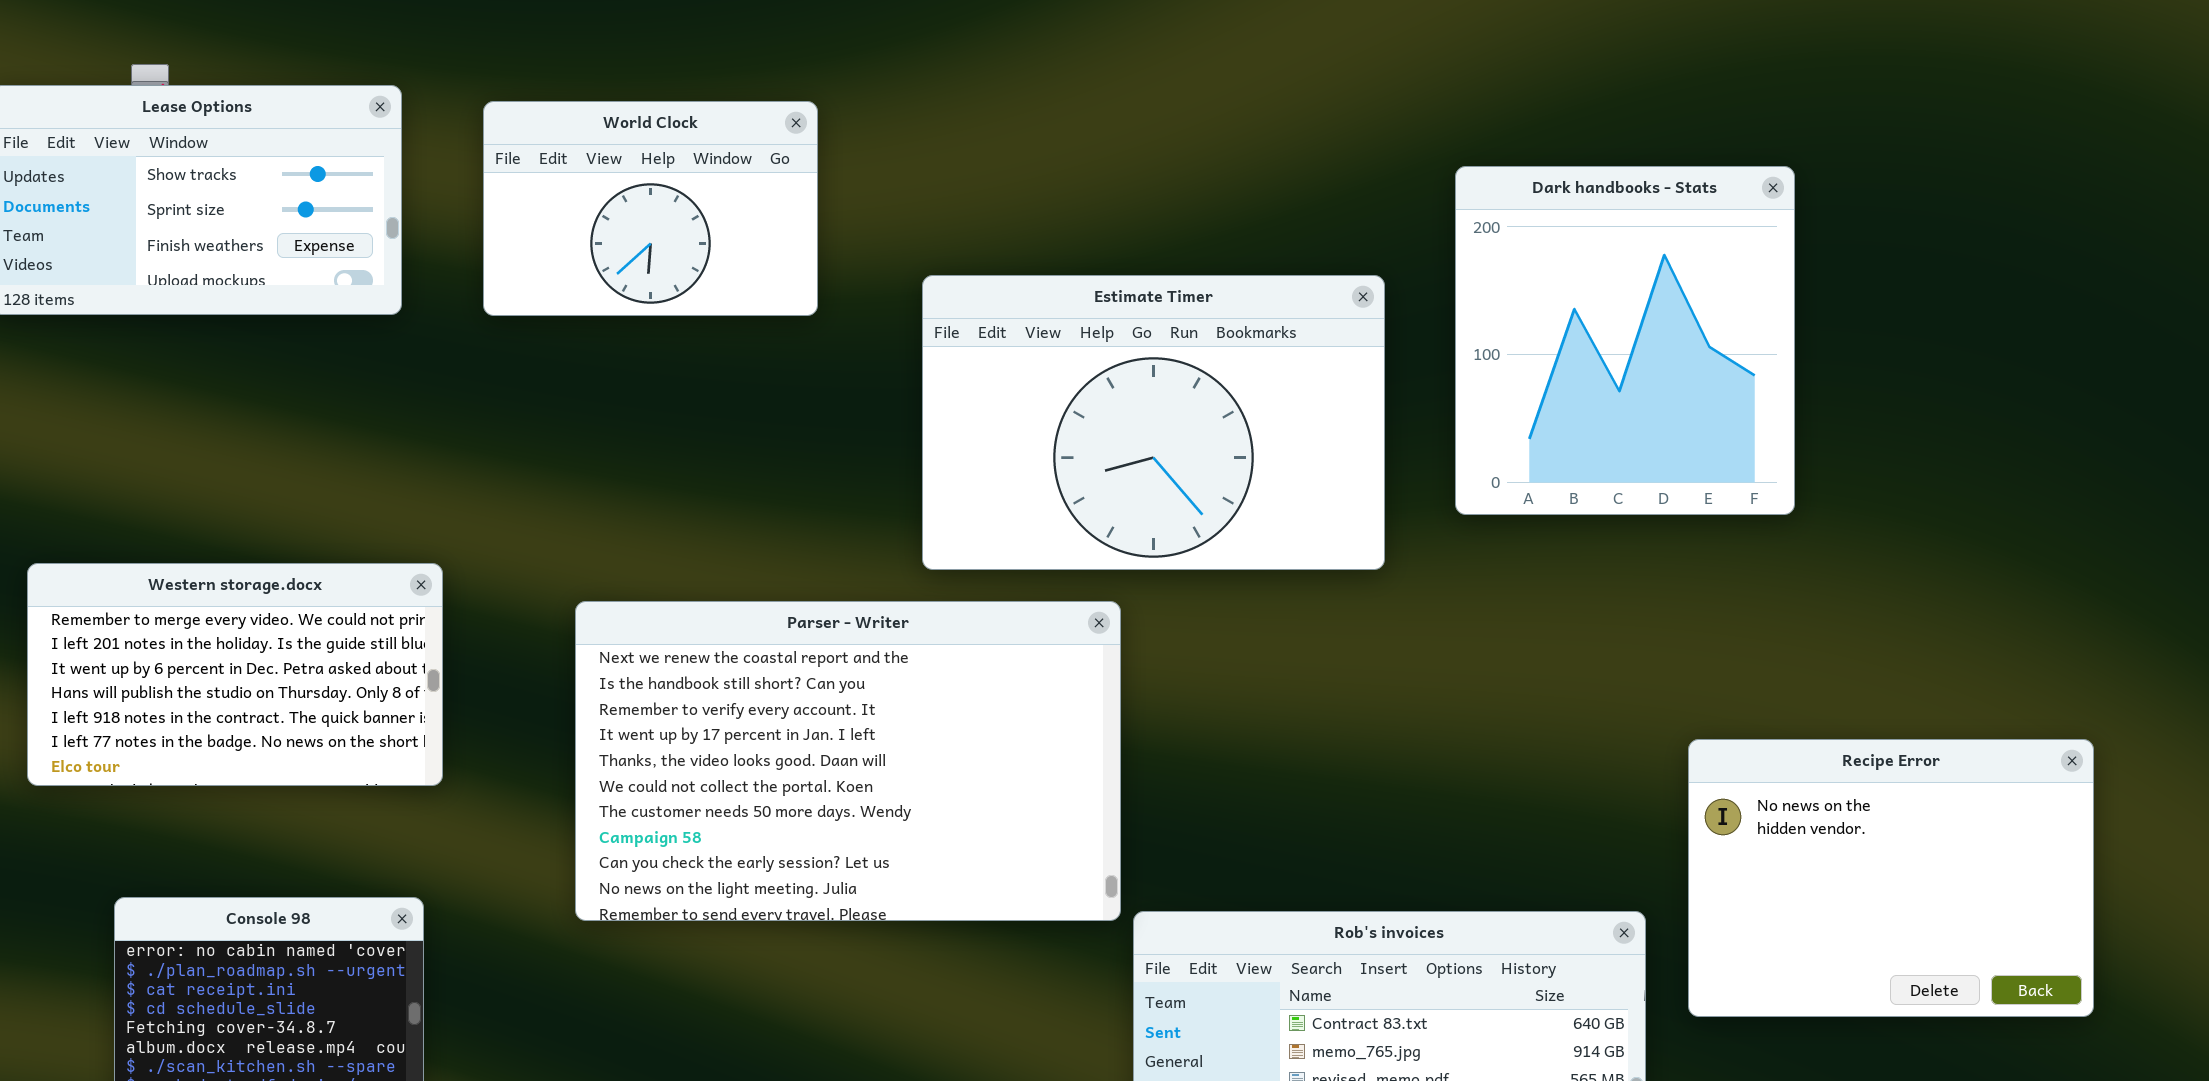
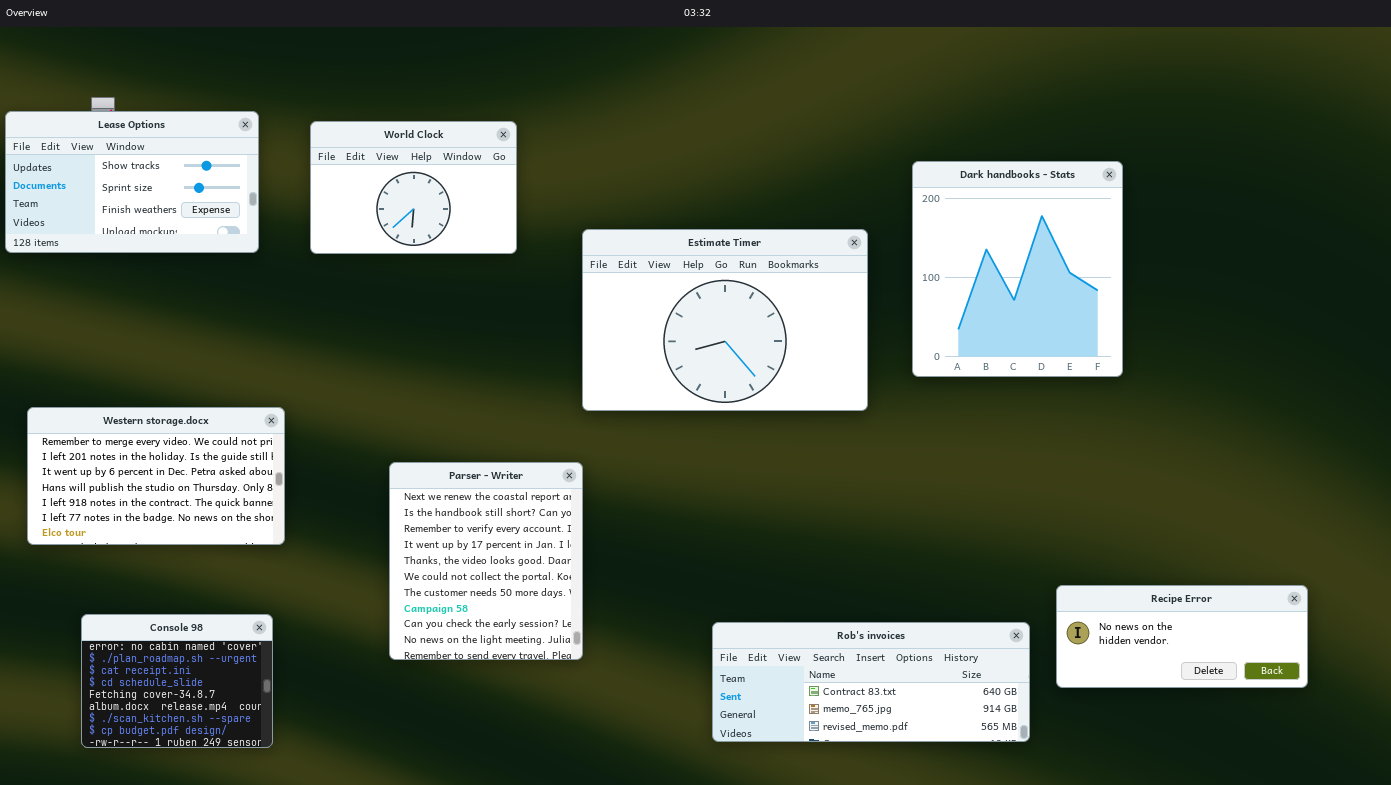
Parser - Writer: [575,601,1121,921] -> [389,462,583,660], moved, resized
Recipe Error: [1688,739,2094,1017] -> [1056,585,1308,688], resized

